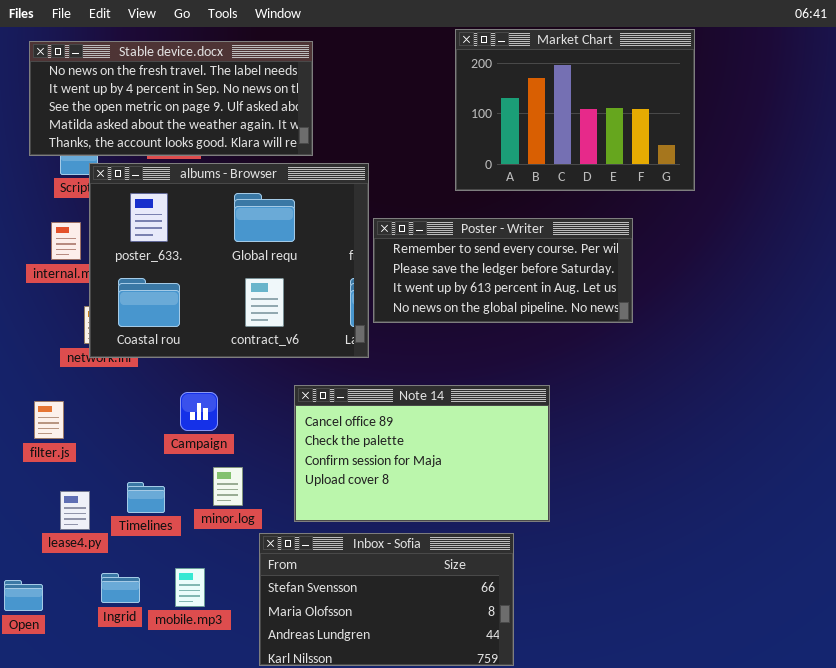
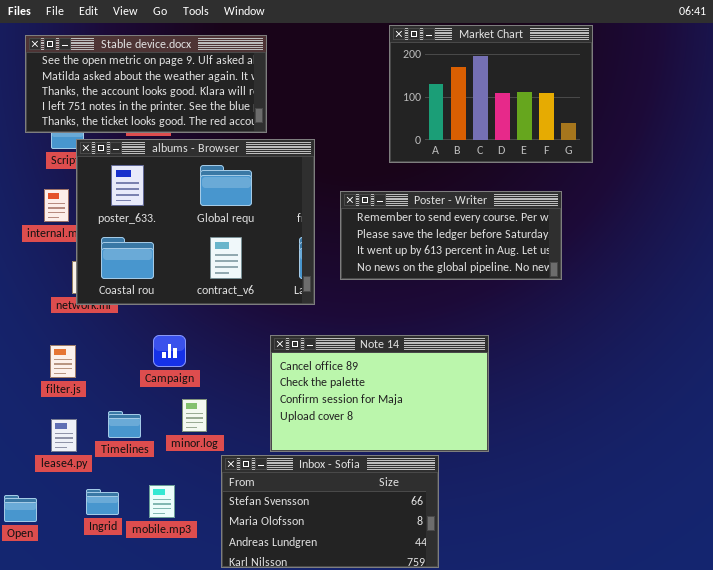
Stable device.docx: [29,41,313,156] -> [25,35,267,133], scrolled down 2 rows
Poster - Writer: [373,218,633,323] -> [340,191,562,280], moved
Note 14: [294,385,550,522] -> [270,335,489,452], moved
filter.js: [34,401,64,439] -> [50,345,76,378], moved

